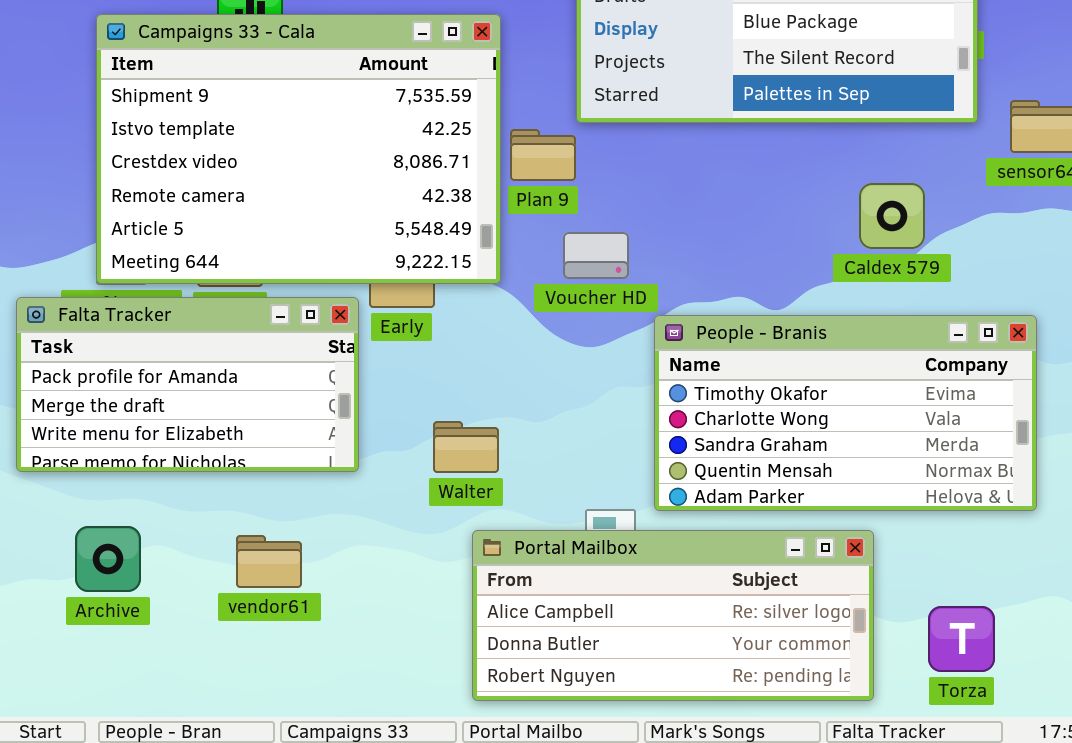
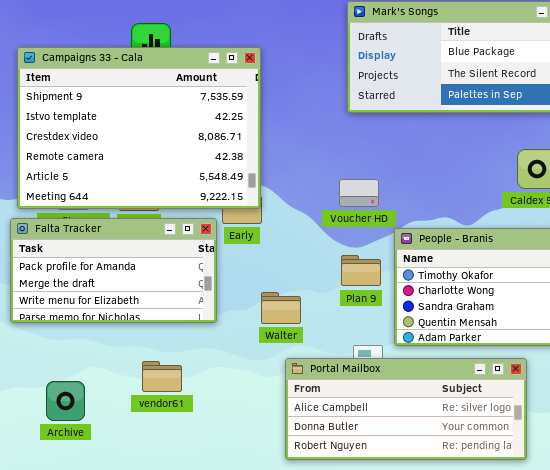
Campaigns 33 - Cala: [96,14,501,284] -> [17,47,261,209], moved
Plan 9: [510,129,576,181] -> [341,255,381,286], moved
Archive: [75,526,141,592] -> [46,381,85,421], moved

